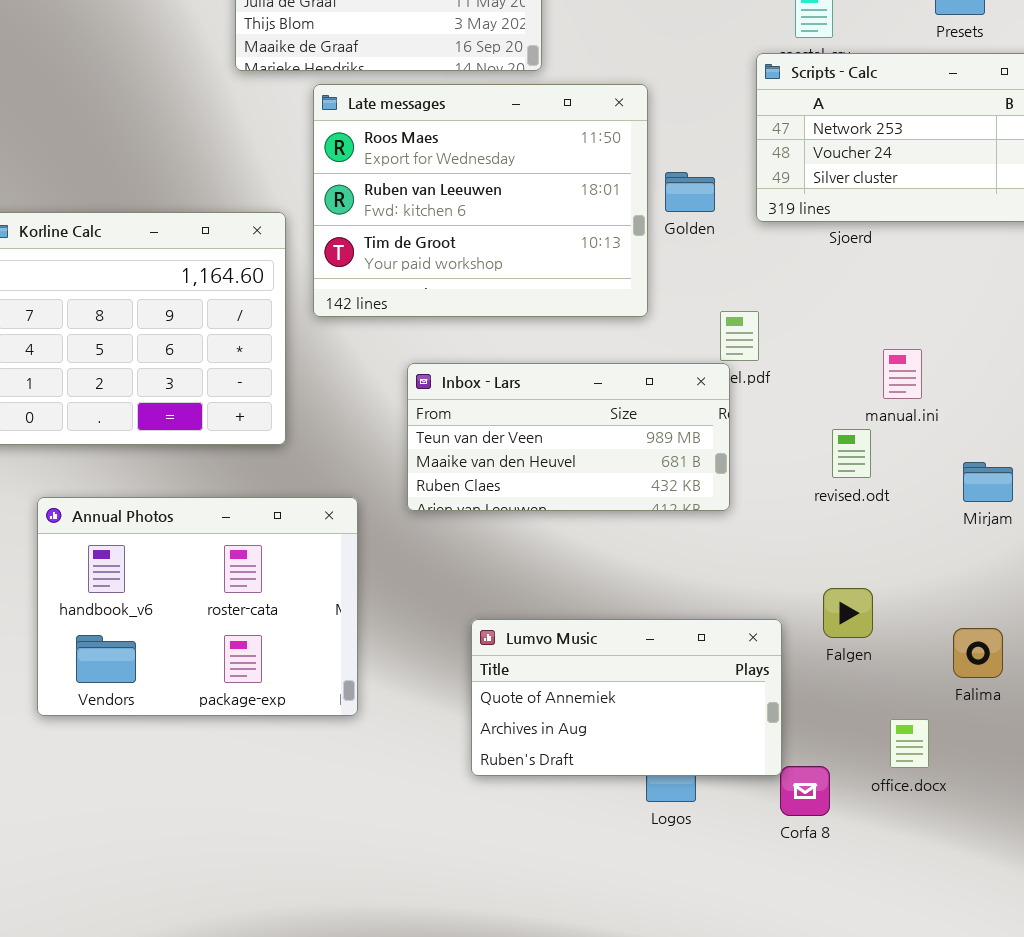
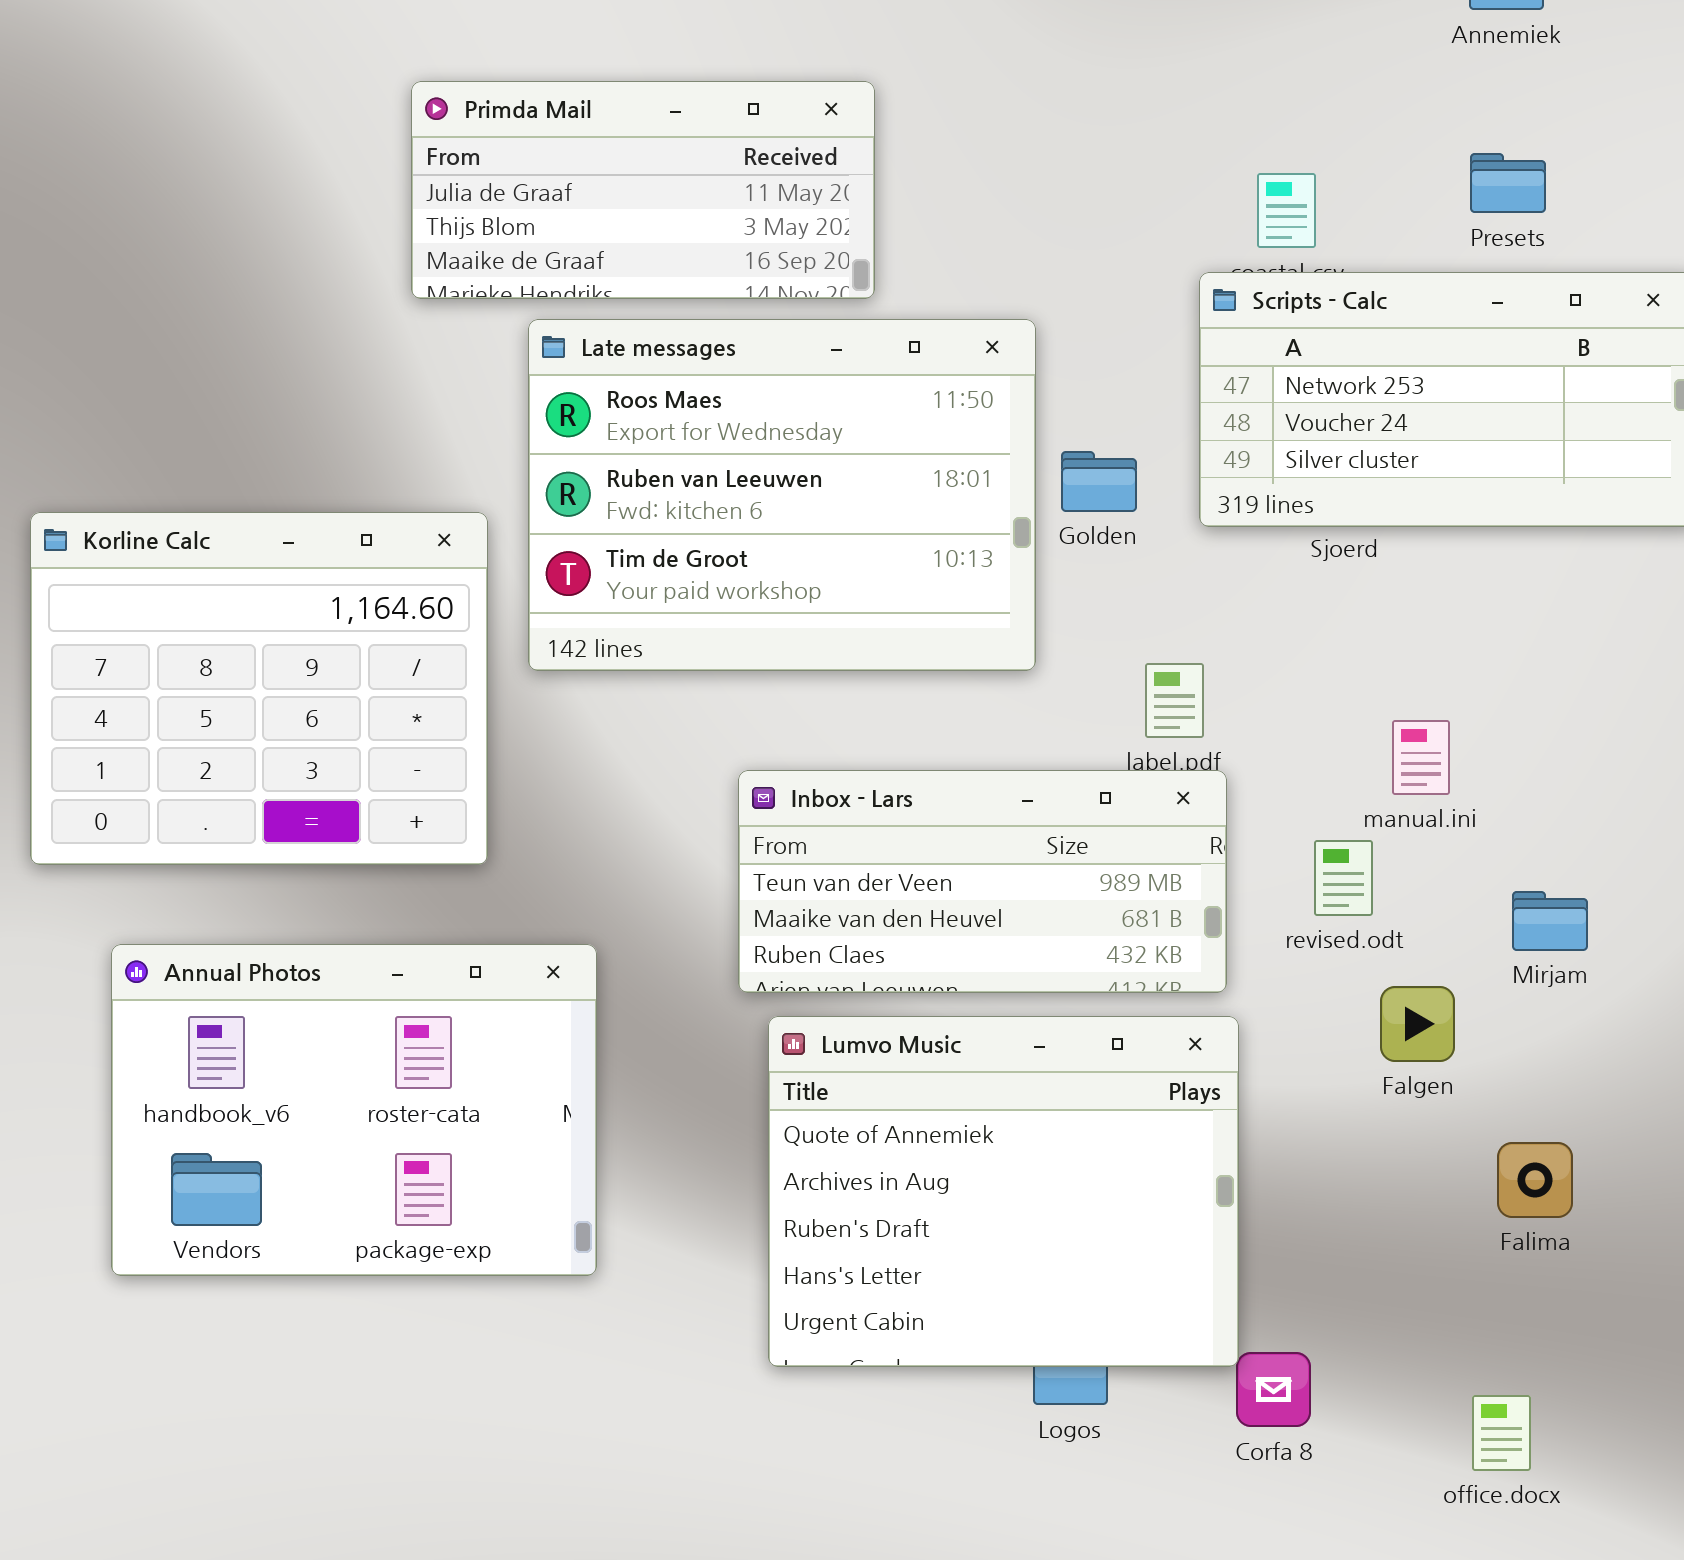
Inbox - Lars: [407,363,730,511] -> [738,770,1227,993], moved
Falgen: [823,588,873,638] -> [1380,986,1455,1062], moved
Lumvo Music: [471,619,782,776] -> [768,1016,1239,1367], resized
office.docx: [890,719,929,768] -> [1472,1395,1531,1471], moved

